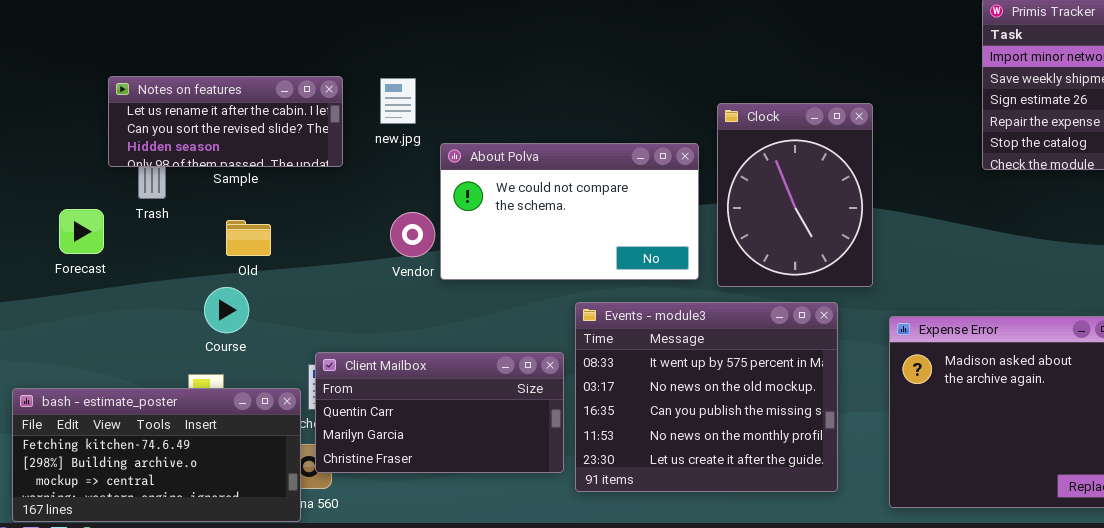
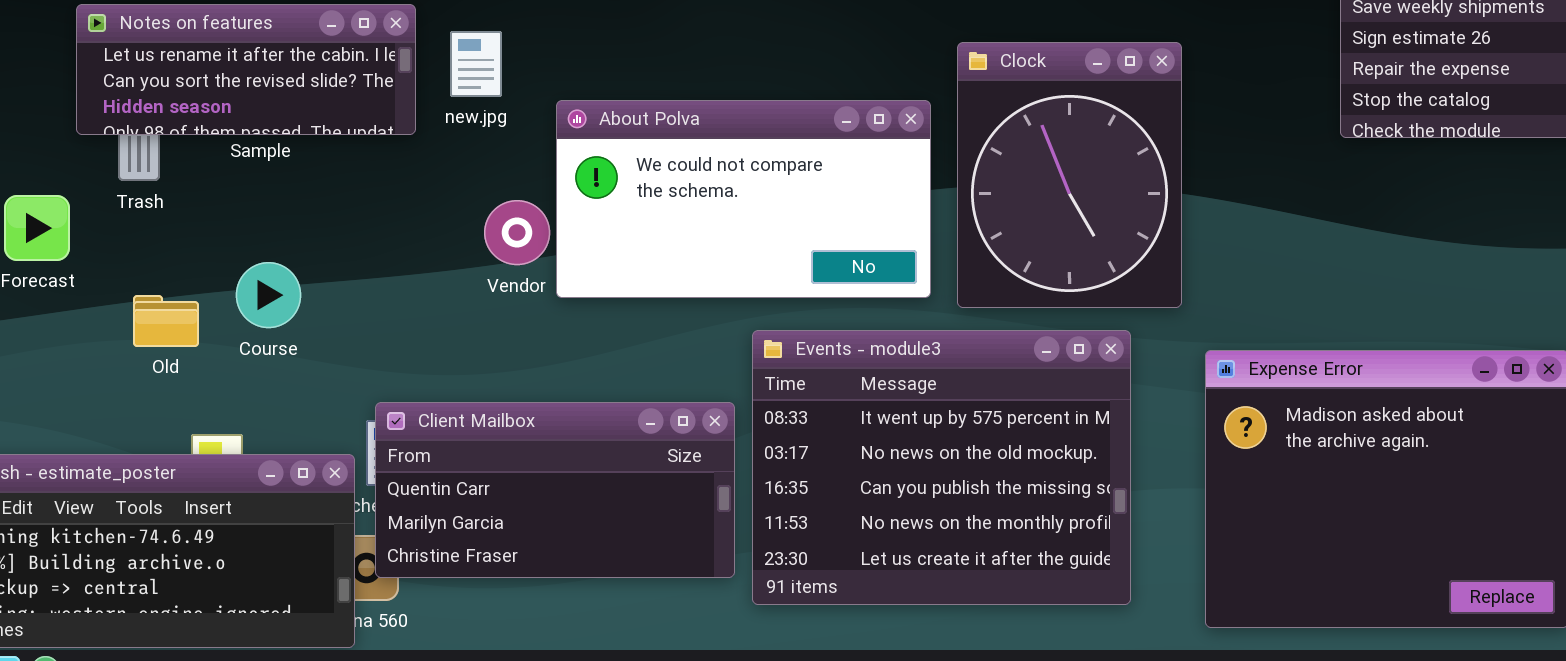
new.jpg: [380,78,416,124] -> [450,31,502,97], moved
Old: [226,220,271,256] -> [133,295,199,347], moved
Course: [204,287,249,333] -> [236,262,301,328], moved

